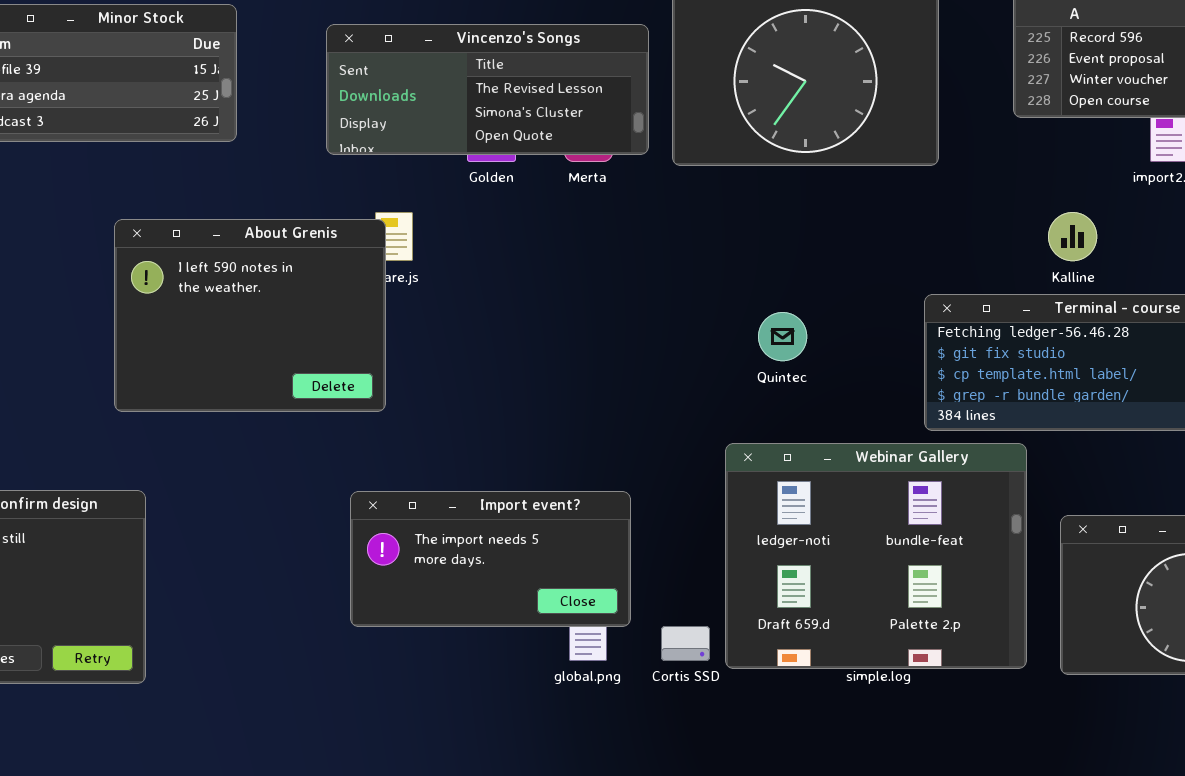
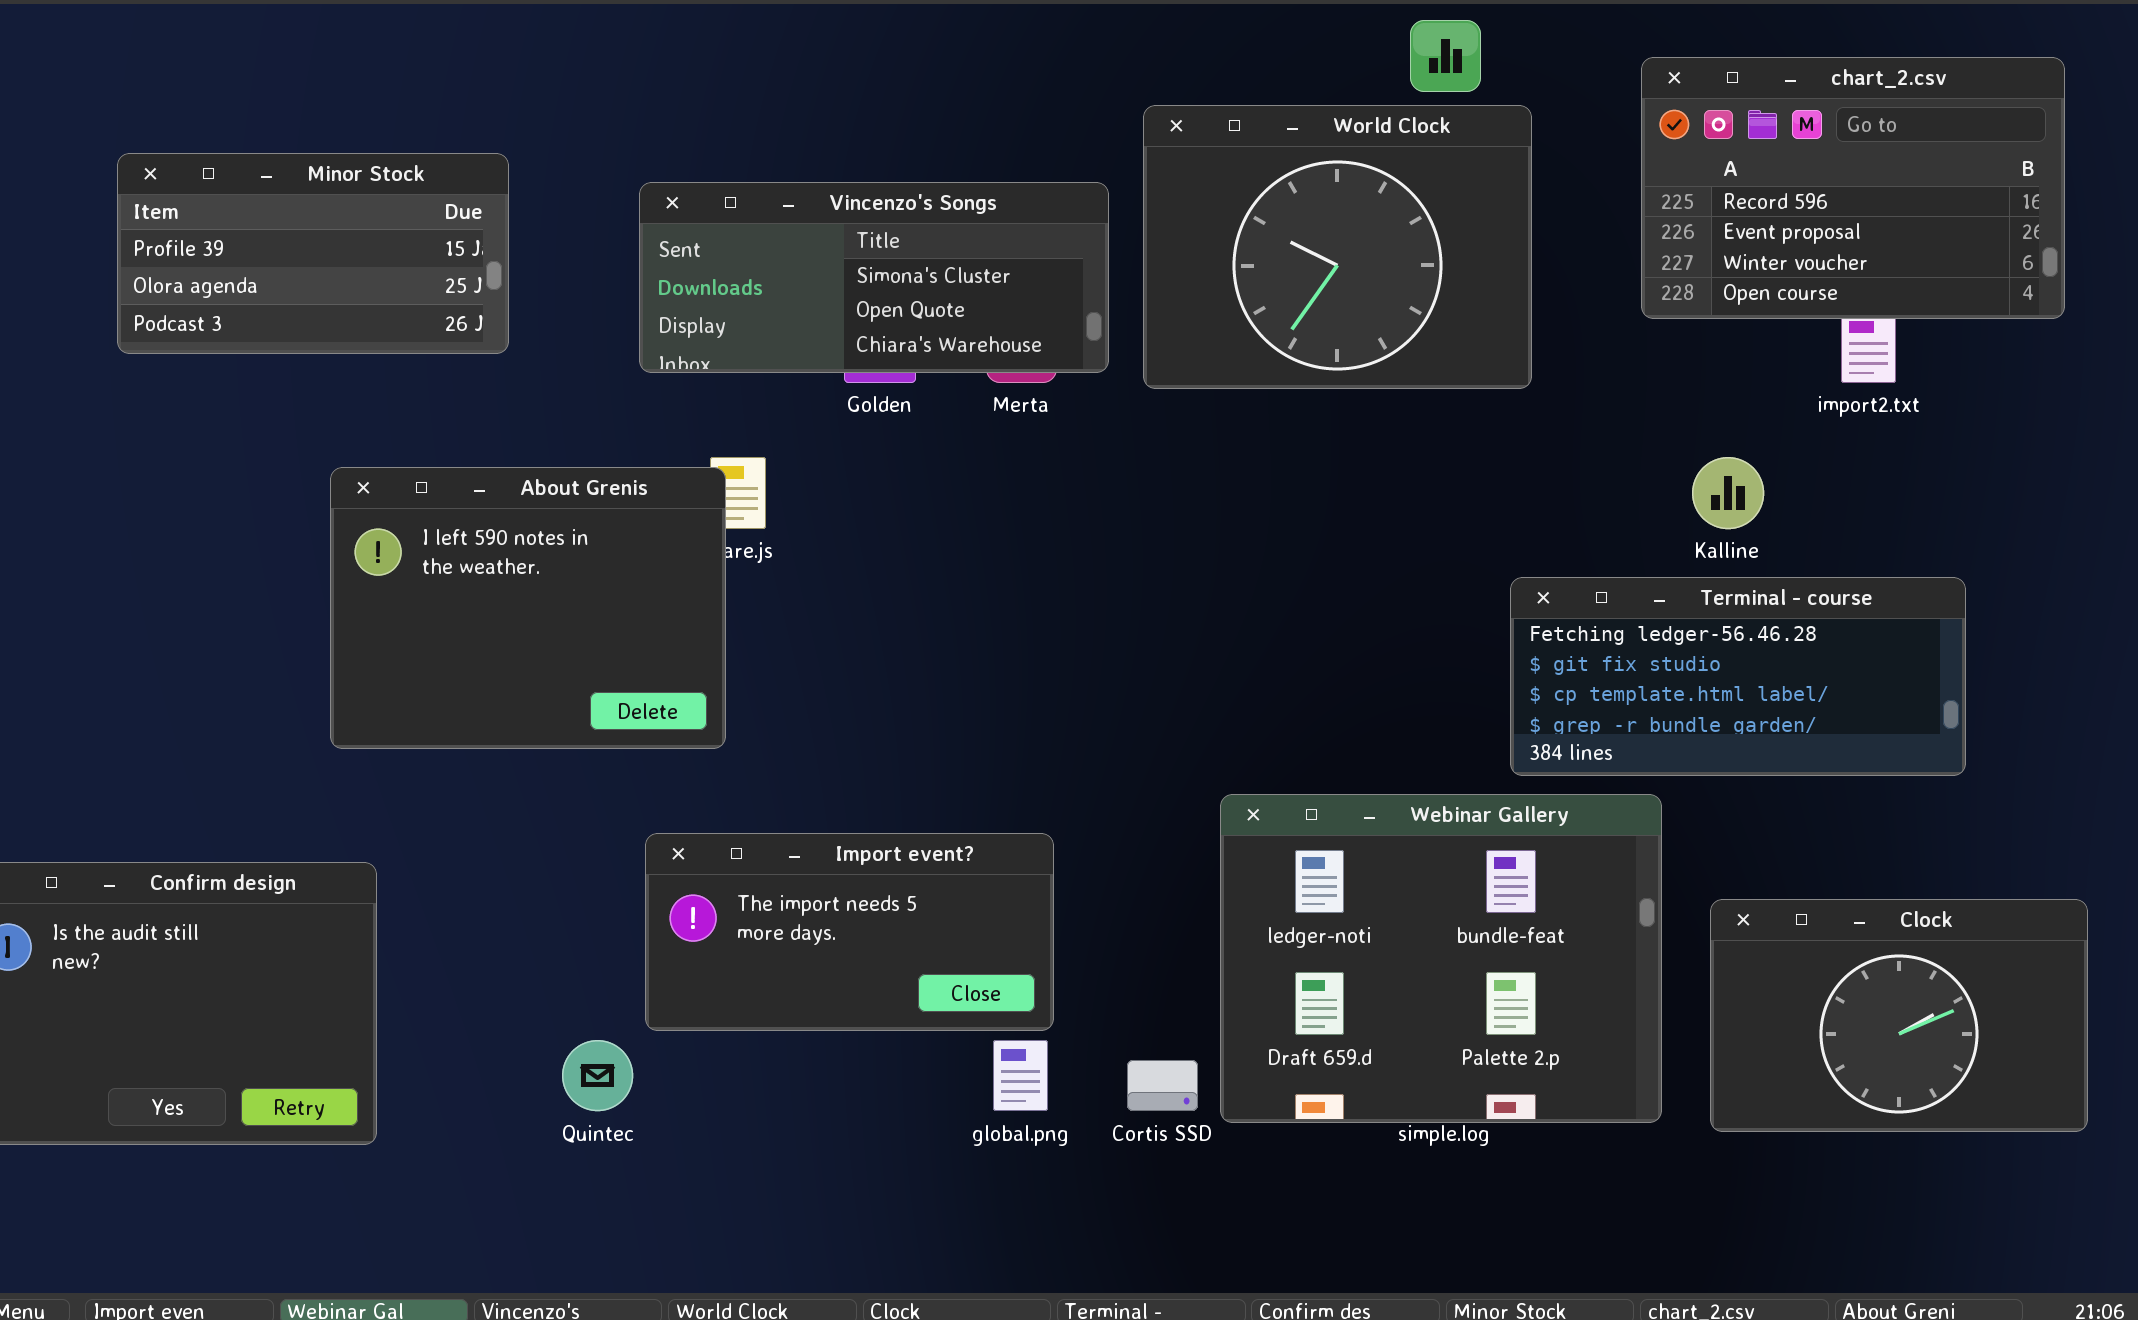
Vincenzo's Songs: [326,24,649,155] -> [639,182,1109,373], scrolled down 1 row
Quintec: [758,312,807,361] -> [562,1040,633,1111], moved
Import event?: [350,491,631,627] -> [645,833,1054,1031], moved

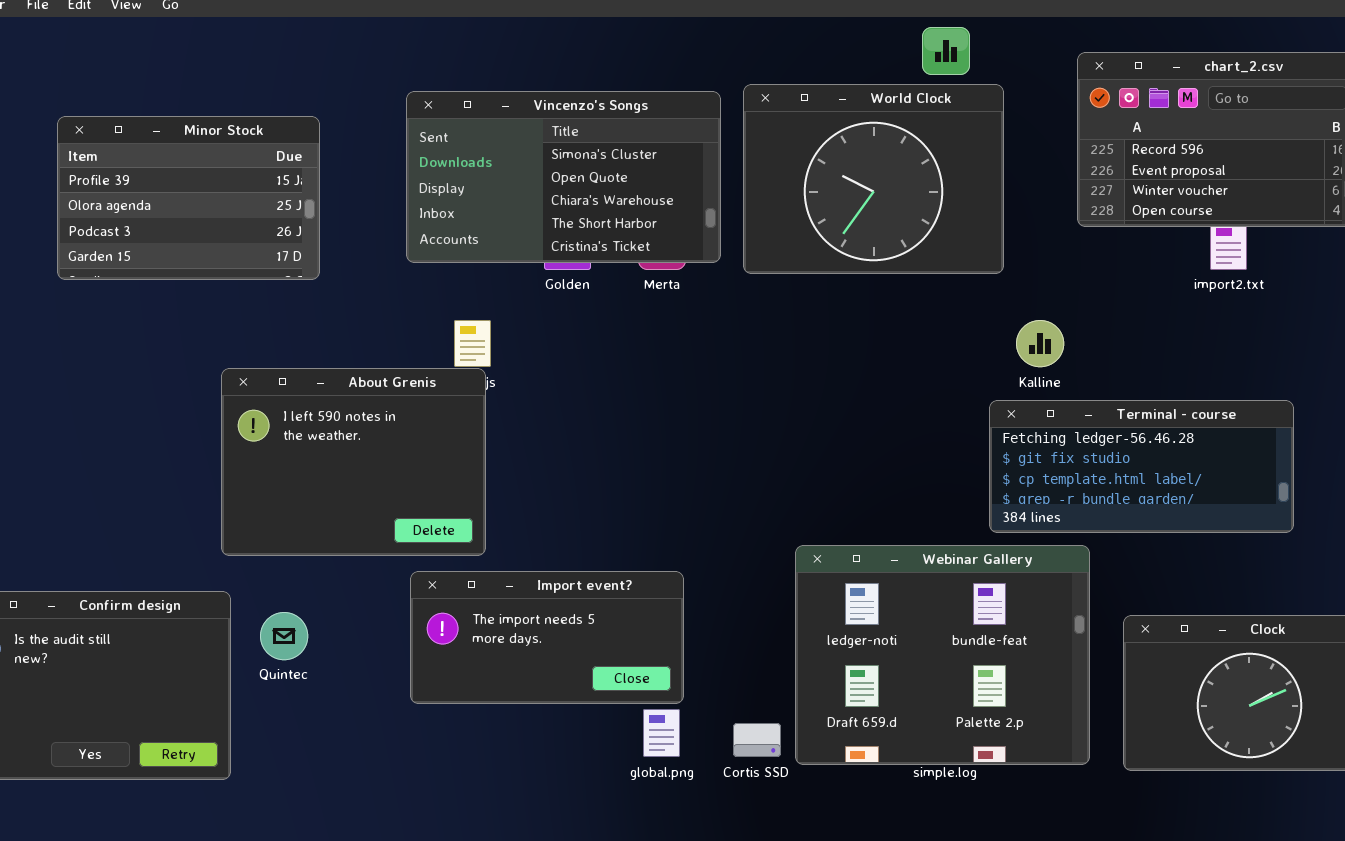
Minor Stock: [117,153,509,354] -> [57,116,320,280], resized
Vincenzo's Songs: [639,182,1109,373] -> [406,91,721,263], resized
Kalline: [1692,457,1764,529] -> [1016,320,1064,367], moved
About Grenis: [330,467,726,749] -> [221,368,486,556], moved
Quintec: [562,1040,633,1111] -> [260,612,308,660], moved

